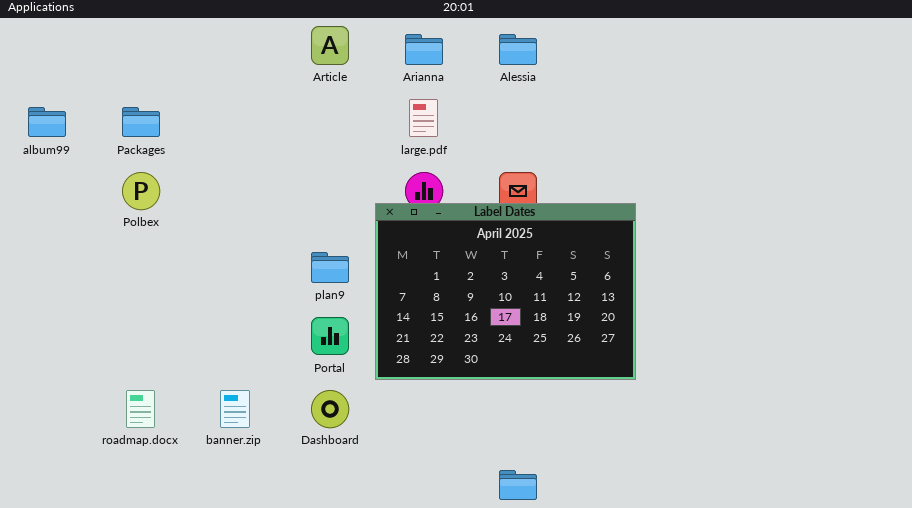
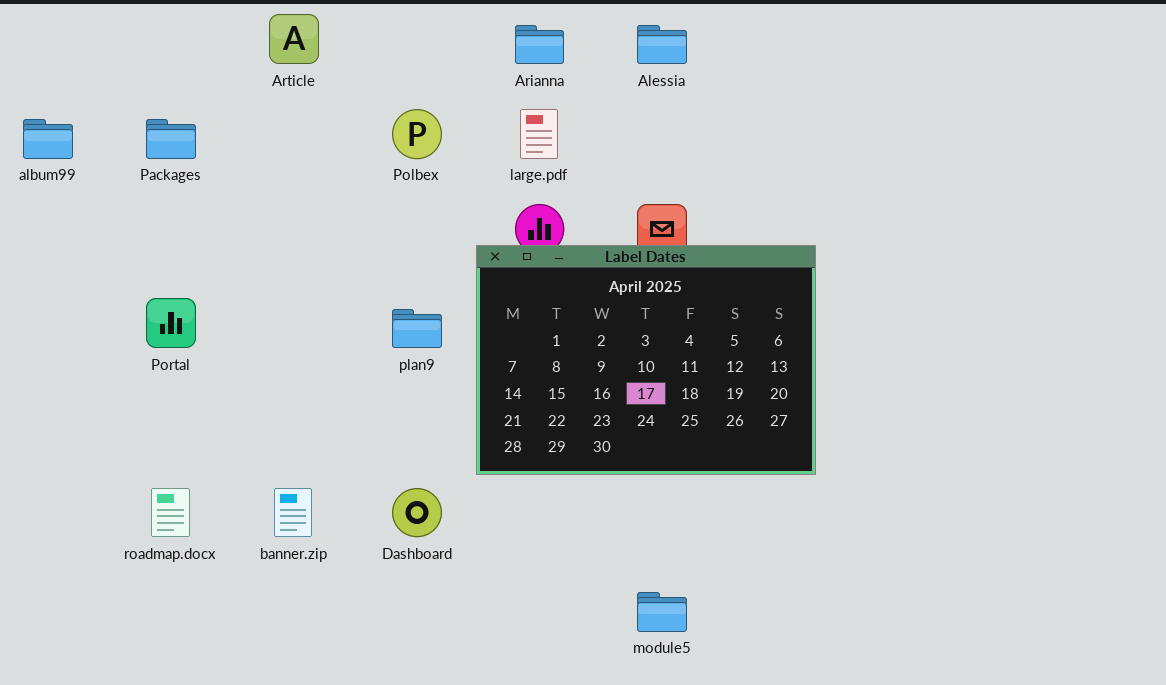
Article: [311,26,349,65] -> [269,14,319,64], moved
Polbex: [122,172,160,210] -> [392,109,442,159], moved
Portal: [311,317,349,355] -> [146,298,196,348], moved

